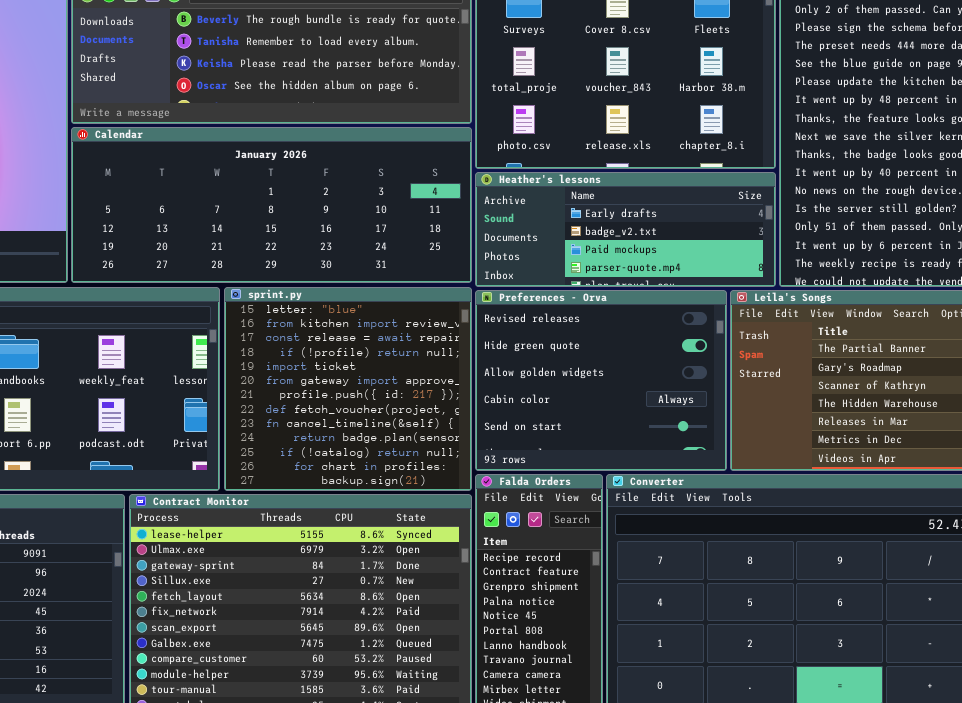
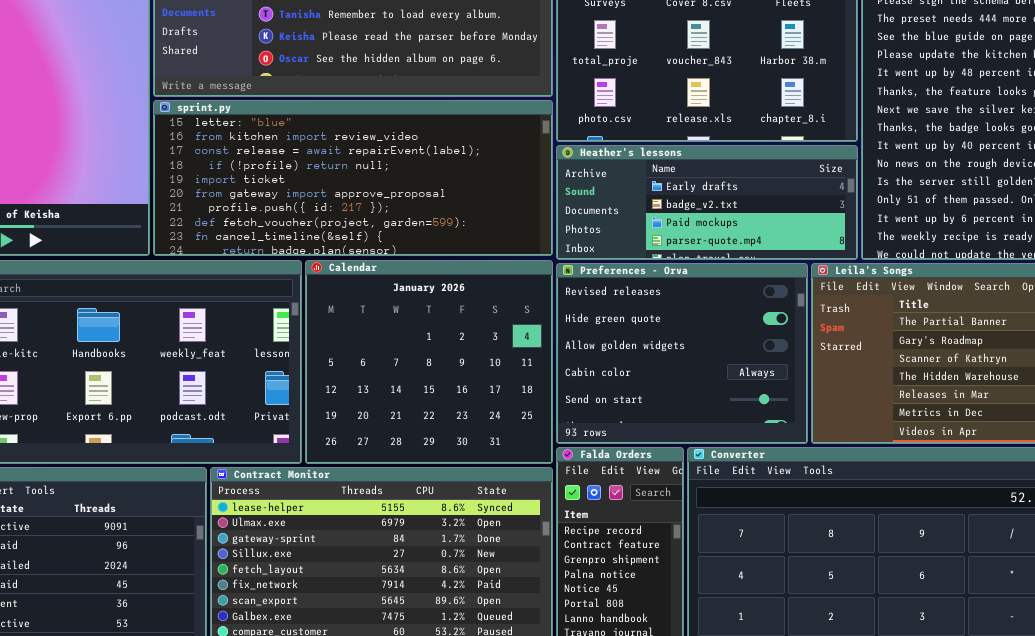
Calendar: [71,127,472,283] -> [305,260,553,464], moved, resized
sprint.py: [224,287,472,491] -> [153,100,553,256], moved, resized

